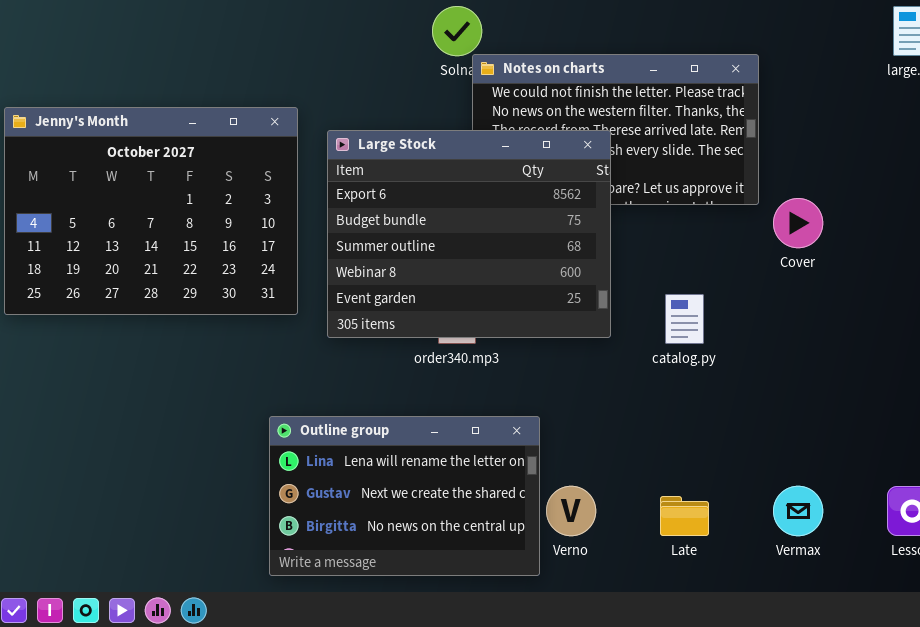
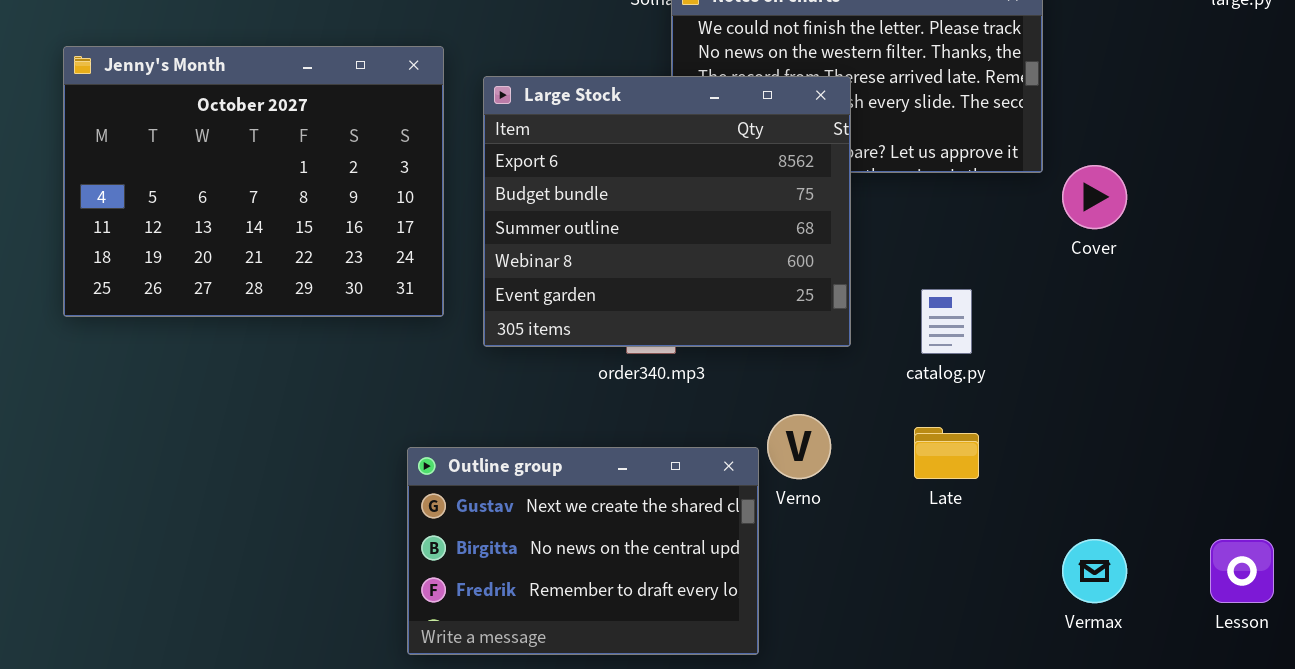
Outline group: [269,416,540,576] -> [407,447,759,655], scrolled down 1 row
Verno: [546,486,596,536] -> [767,414,831,479], moved
Late: [660,496,709,536] -> [914,427,979,479], moved

